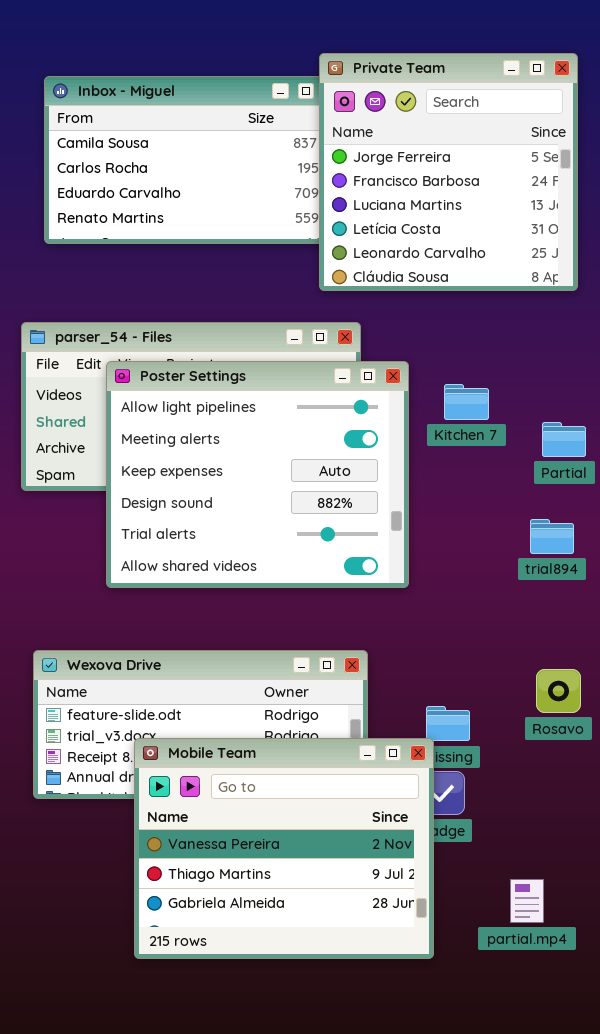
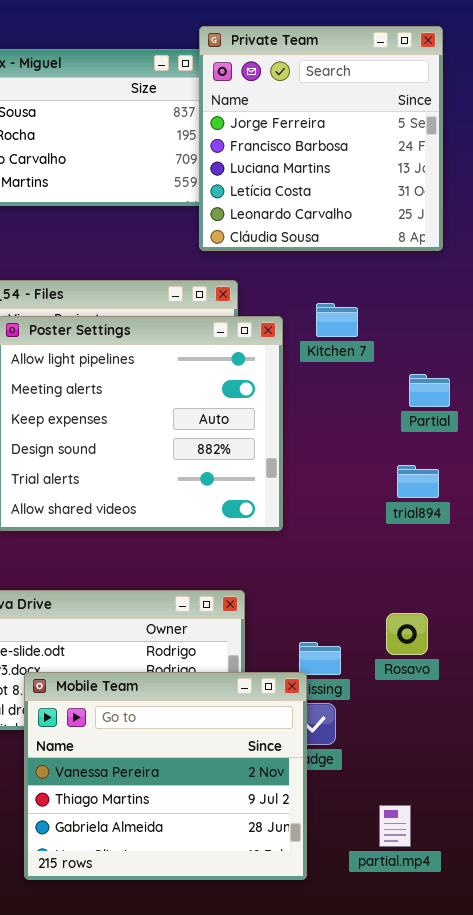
Kitchen 7: [444,384,489,420] -> [316,303,358,337], moved
Rosavo: [536,669,581,713] -> [386,613,428,655], moved

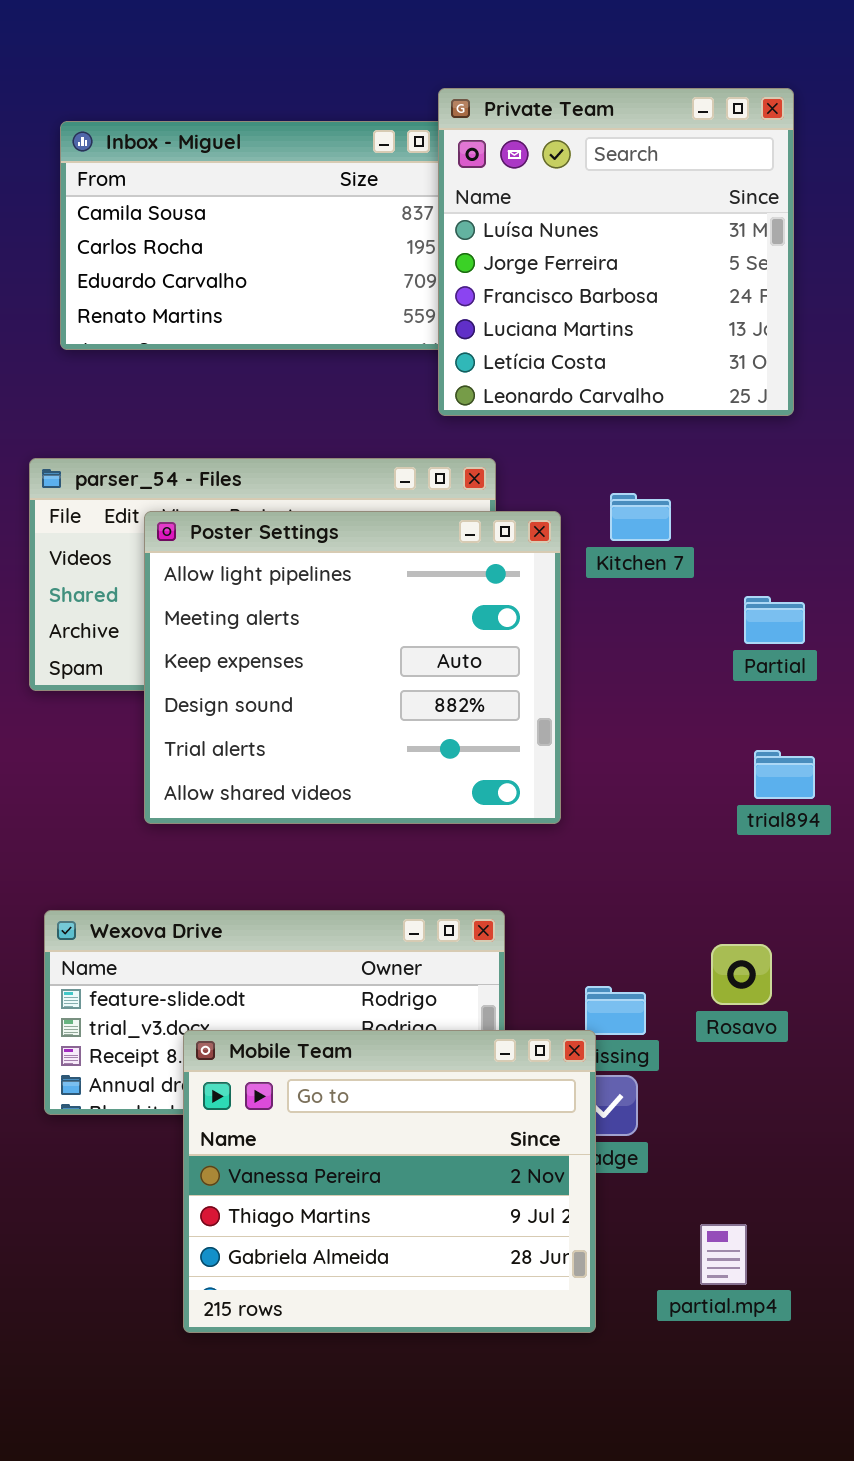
Private Team: [199,26,443,251] -> [438,88,794,416], scrolled up 1 row
trial894: [397,465,439,498] -> [754,750,815,799], moved

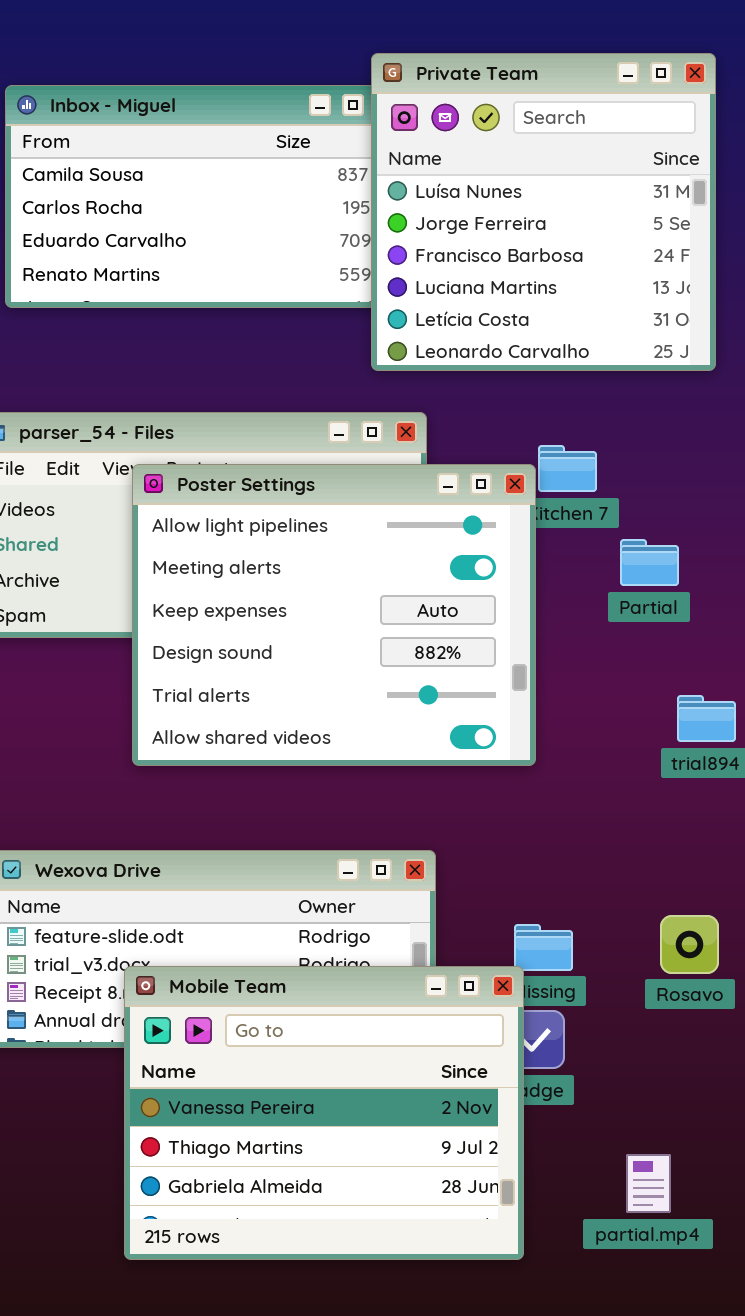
Poster Settings: [144,511,561,824] -> [132,464,536,766], moved
Partial: [744,596,805,644] -> [620,539,679,586], moved
Rosavo: [711,944,772,1005] -> [660,915,719,974], moved

